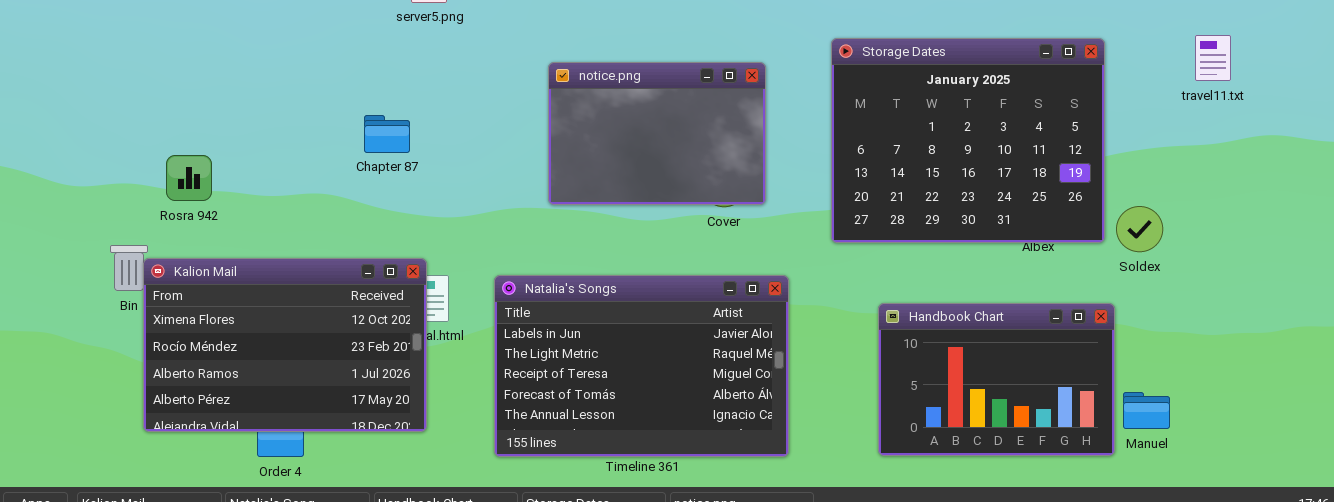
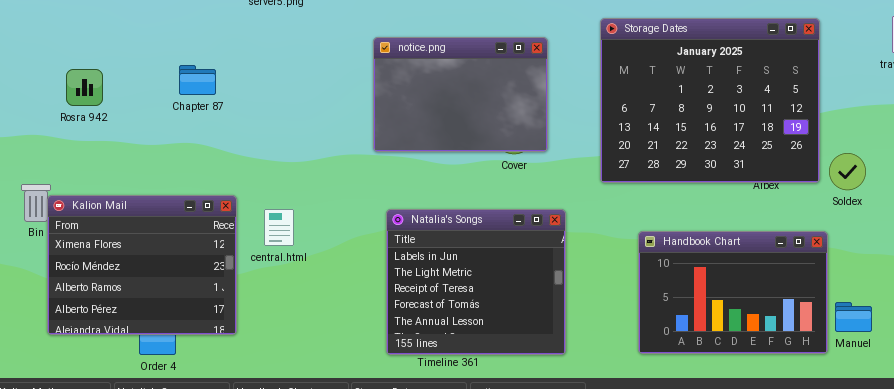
Chapter 87: [364,115,410,153] -> [179,65,216,95], moved
Rosra 942: [166,155,212,201] -> [66,69,103,106], moved
Kalion Mail: [143,258,427,432] -> [47,195,237,335], resized
Natalia's Songs: [494,275,789,457] -> [386,209,566,355], resized

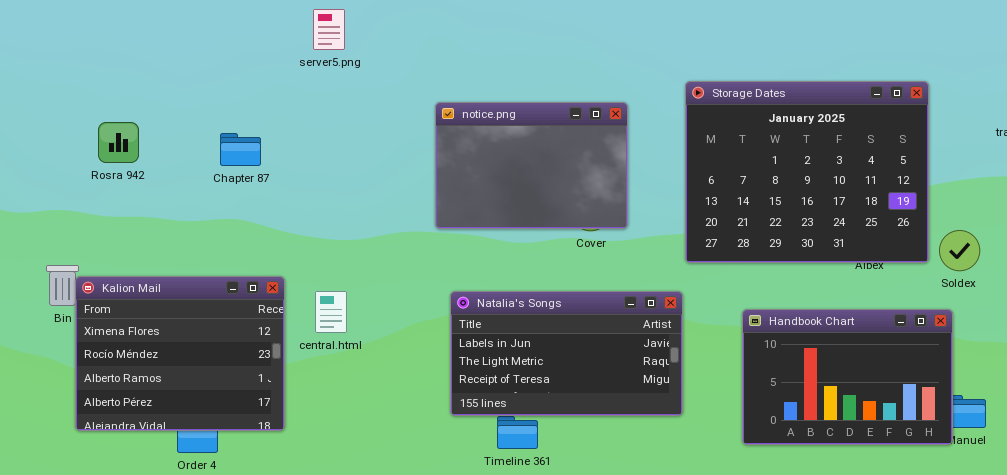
Rosra 942: [66,69,103,106] -> [98,122,139,163], moved
Natalia's Songs: [386,209,566,355] -> [450,291,683,416], resized
Handbook Chart: [638,231,828,354] -> [742,309,953,445], moved

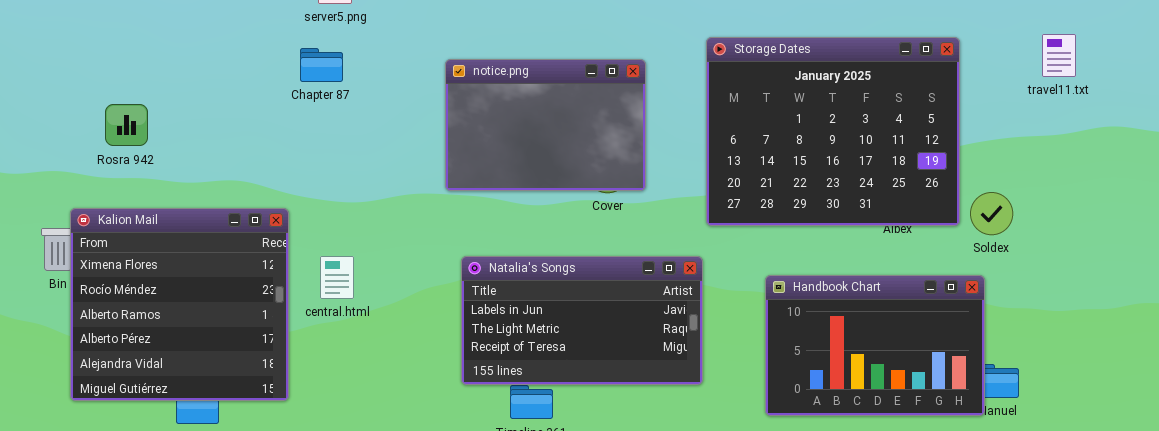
Rosra 942: [98,122,139,163] -> [105,104,148,146], moved
Chapter 87: [220,133,261,166] -> [300,48,343,82], moved
Kalion Mail: [75,276,285,431] -> [70,208,289,401], resized

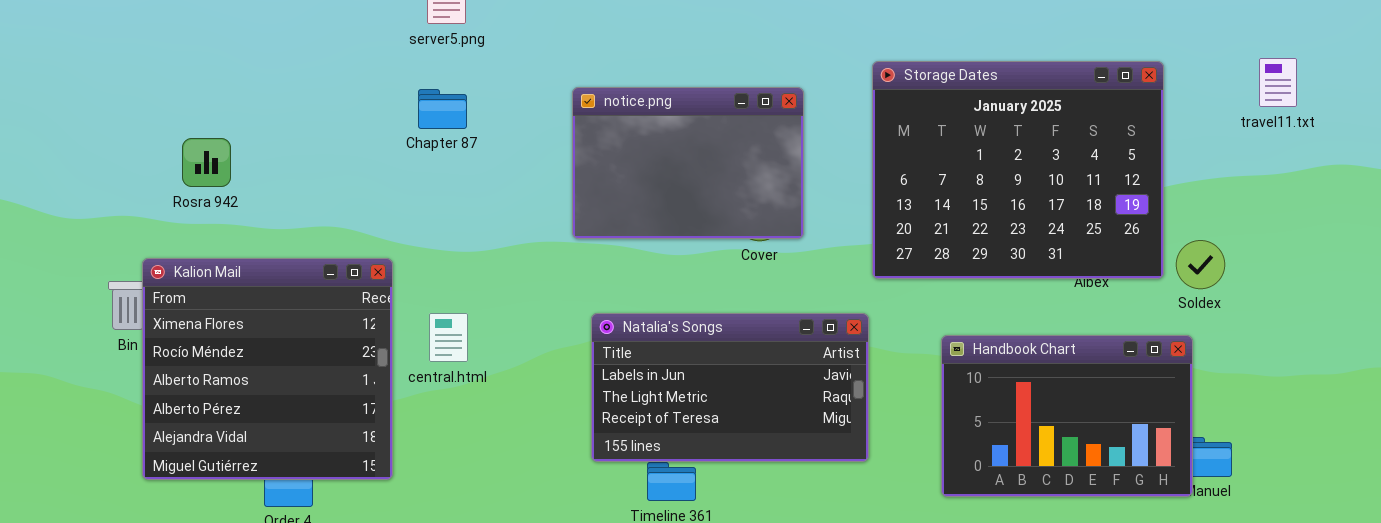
Chapter 87: [300,48,343,82] -> [418,89,467,129], moved

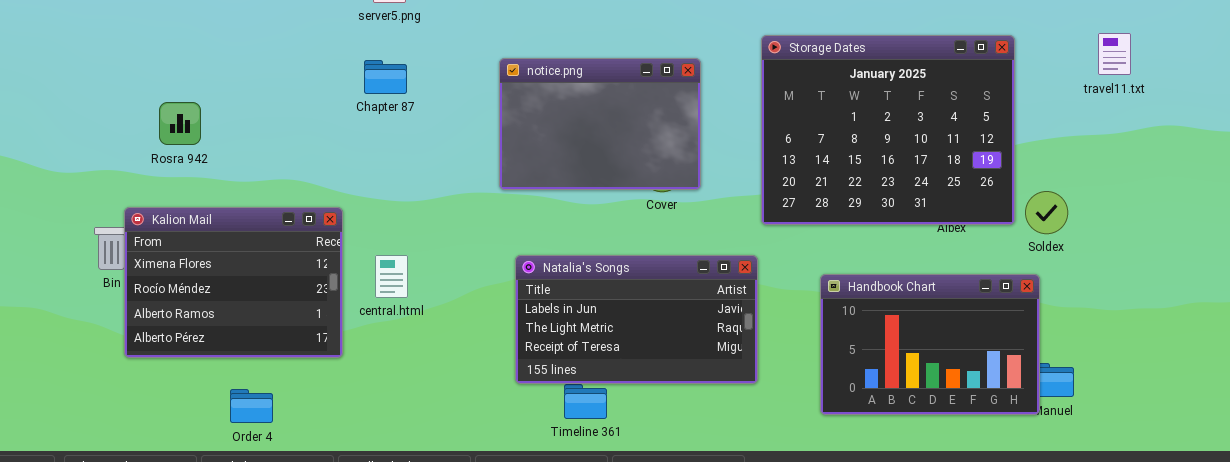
Kalion Mail: [142,258,393,480] -> [124,207,343,358], resized

